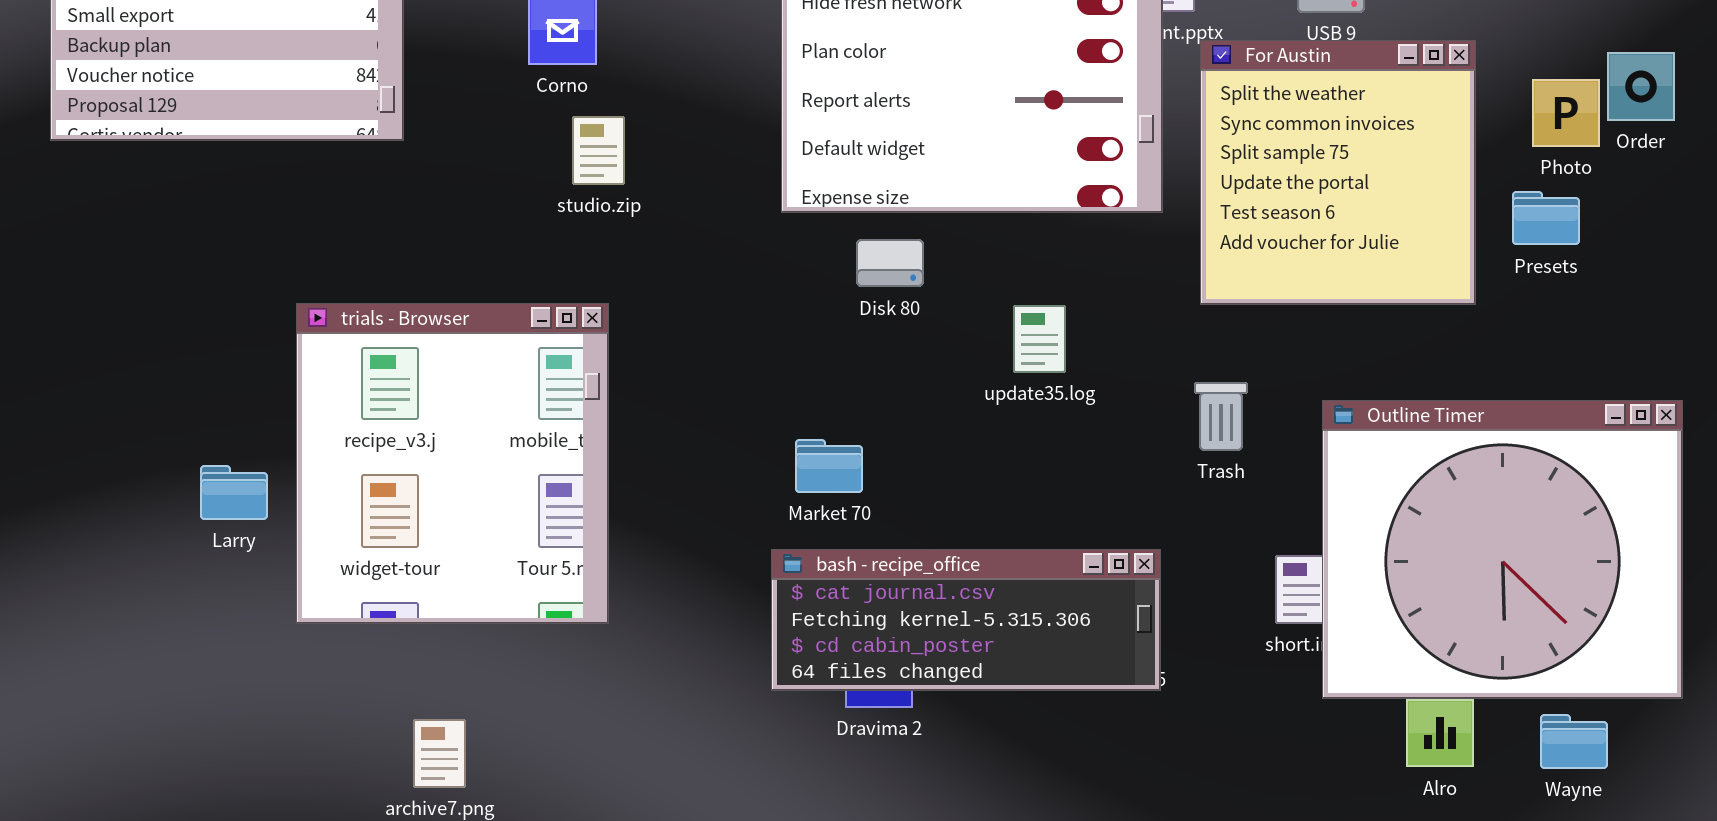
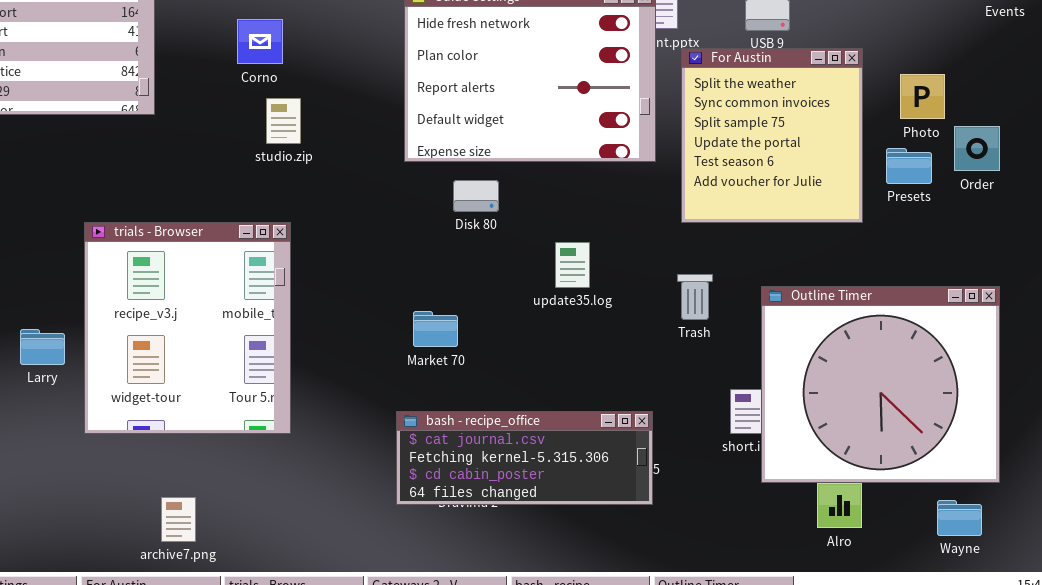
Order: [1607,52,1675,121] -> [954,126,1000,171], moved
update35.log: [1013,305,1066,373] -> [555,242,590,288], moved
bash - recipe_office: [771,549,1161,691] -> [396,411,653,505], moved
Wayne: [1540,714,1608,769] -> [937,500,982,536], moved

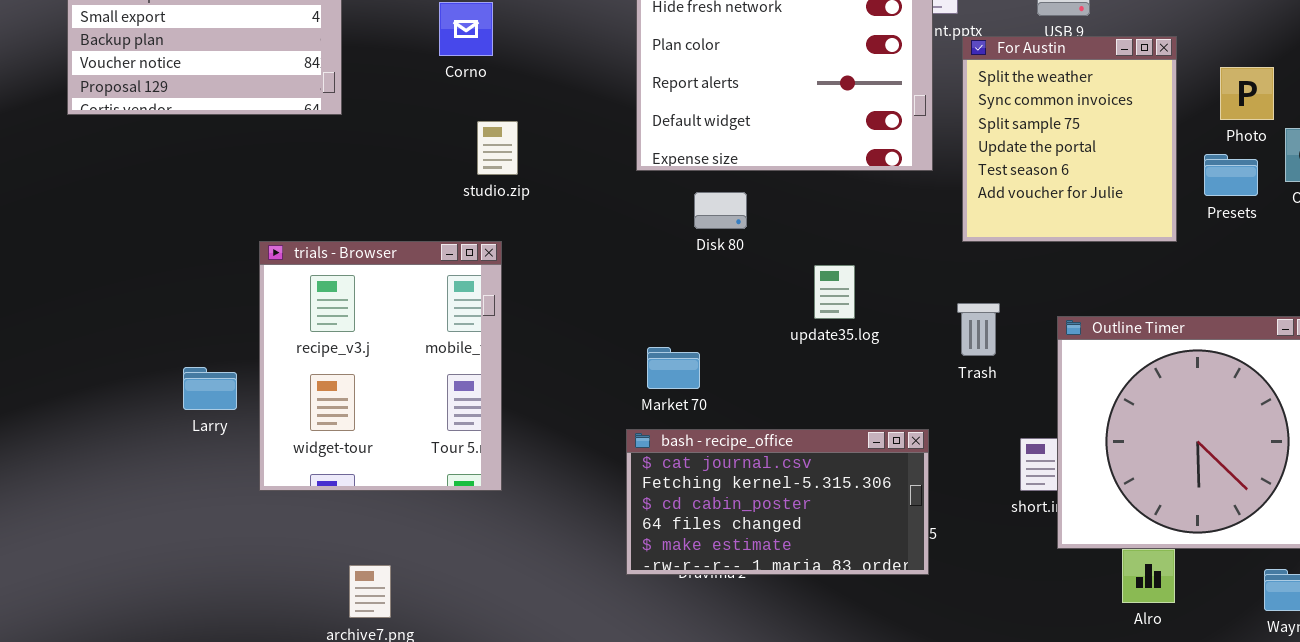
studio.zip: [266,98,301,144] -> [477,121,518,175], moved
bash - recipe_office: [396,411,653,505] -> [626,429,929,575], resized

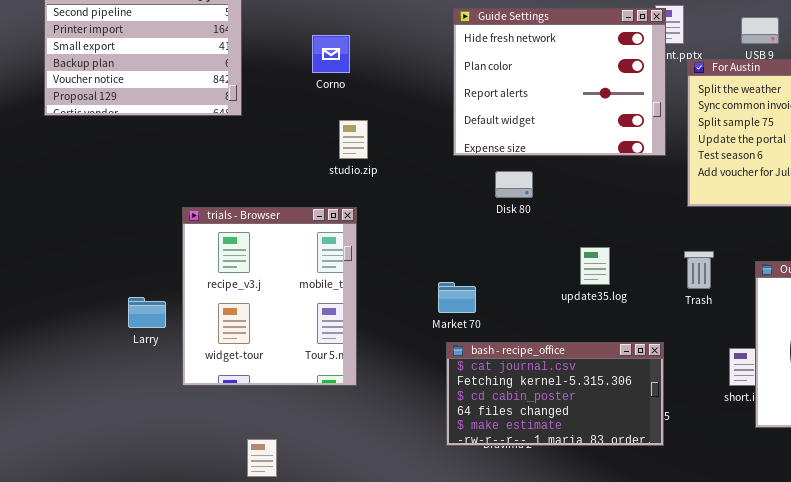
update35.log: [814,265,855,319] -> [580,247,610,285], moved
Market 70: [647,347,700,389] -> [438,282,476,313], moved

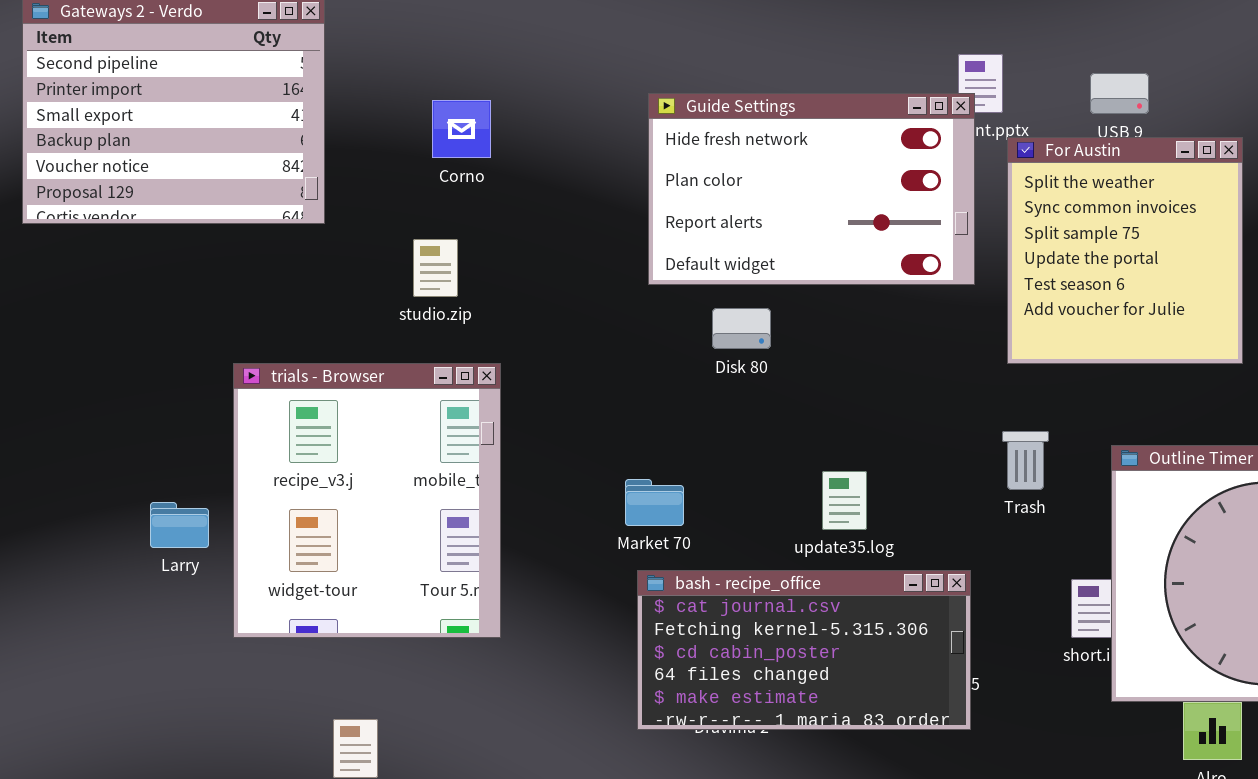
Guide Settings: [453,8,666,156] -> [648,93,975,285], resized
studio.zip: [339,120,368,159] -> [413,239,458,297], moved
update35.log: [580,247,610,285] -> [822,471,867,530], moved

